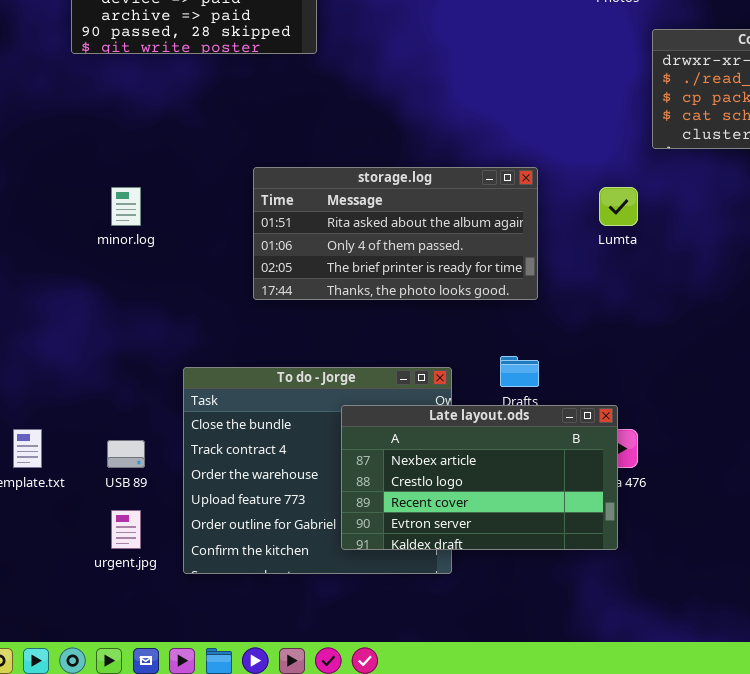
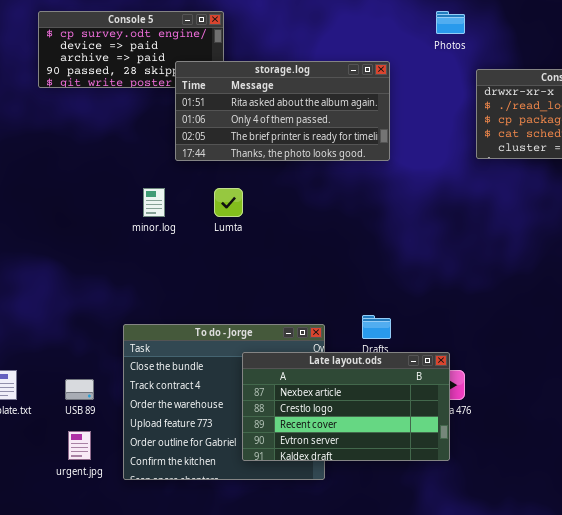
storage.log: [253,167,538,300] -> [175,61,390,161], moved
minor.log: [111,187,141,226] -> [143,188,165,217], moved
Lumta: [599,187,638,226] -> [214,188,243,217], moved

